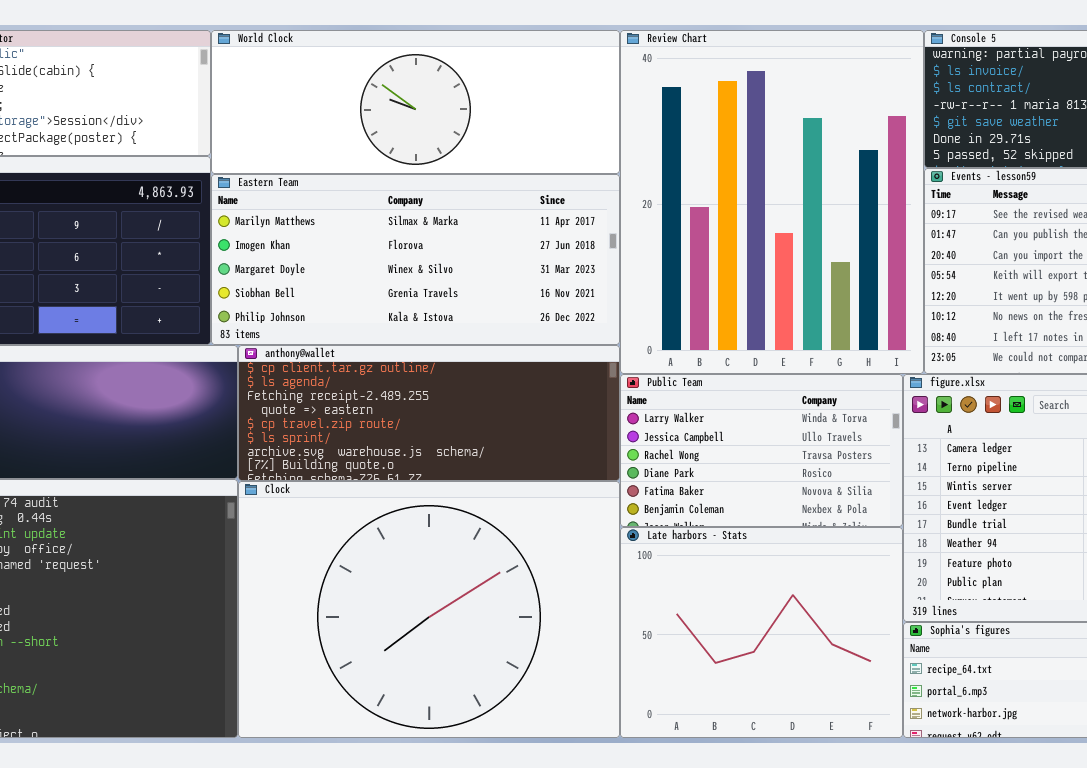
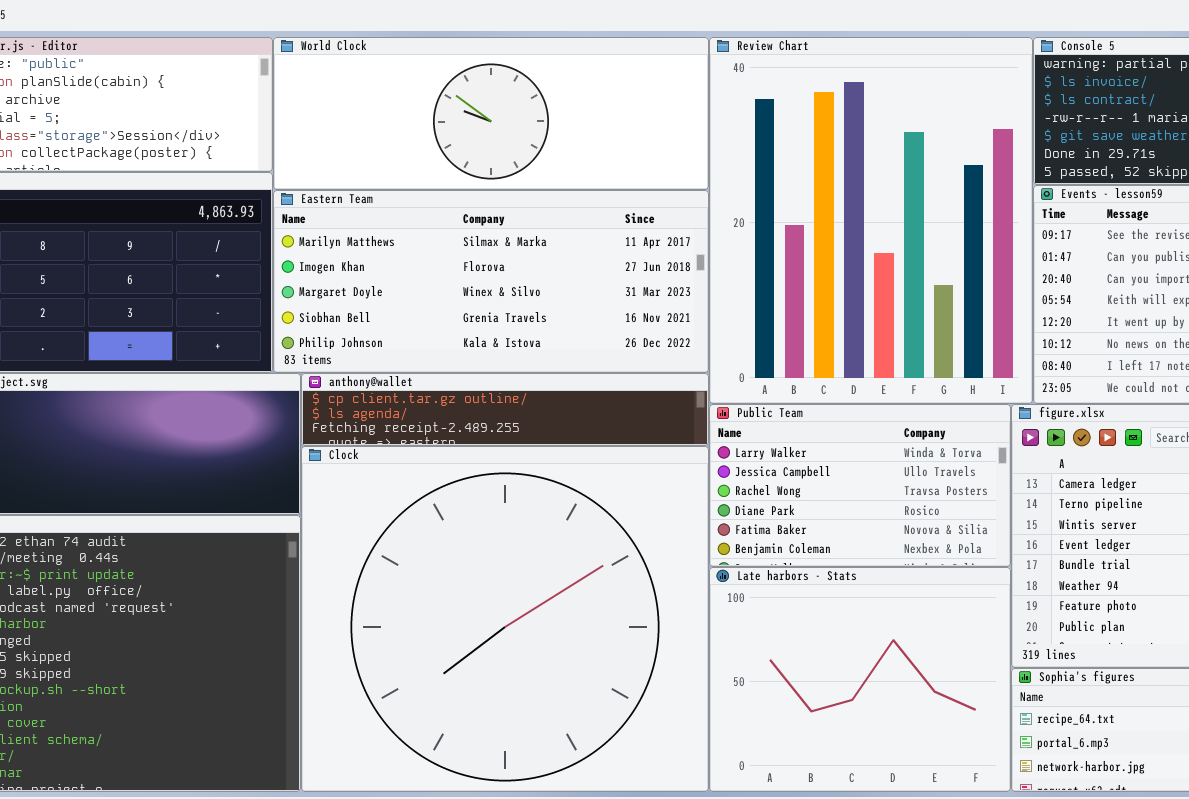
anthony@wallet: [238,345,620,481] -> [301,373,709,446], resized
Clock: [238,481,620,738] -> [301,446,709,792], resized

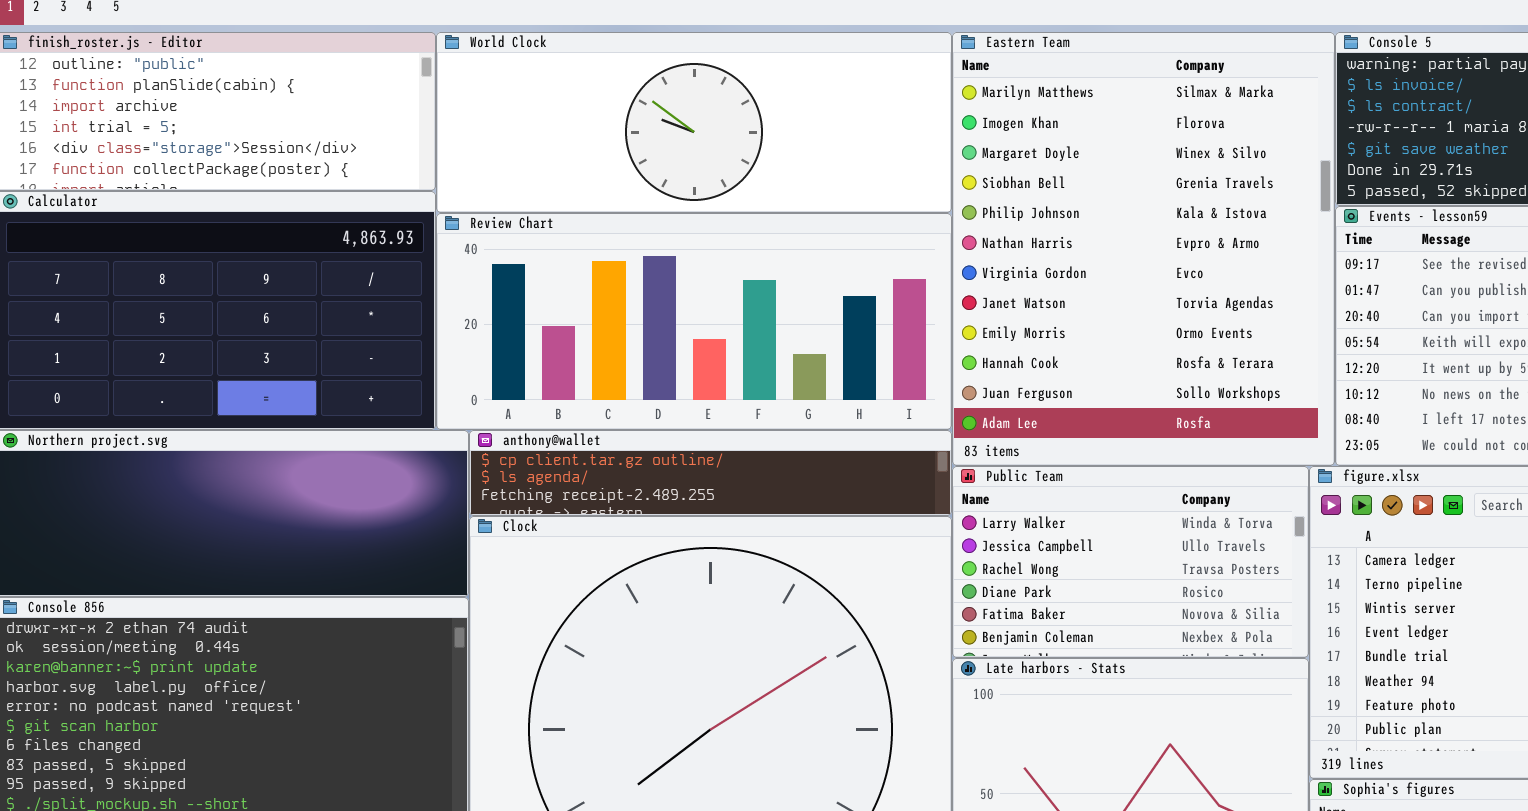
Review Chart: [709,37,1033,404] -> [436,213,952,430], moved, resized
Eastern Team: [273,190,709,373] -> [952,32,1335,466], moved, resized

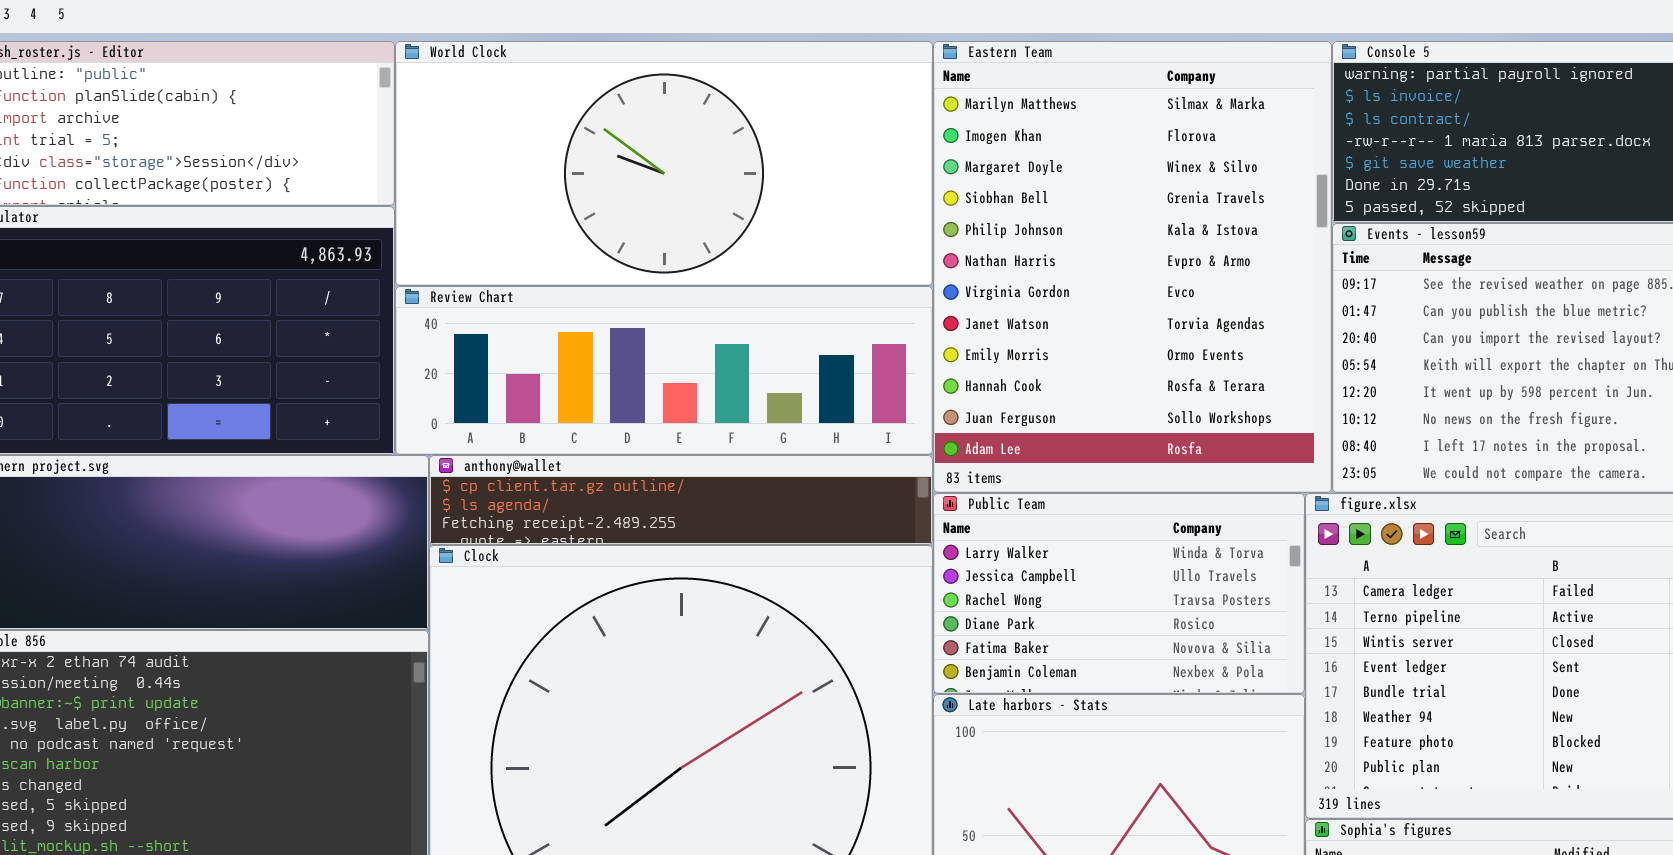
World Clock: [436,32,952,213] -> [395,41,933,286], resized
Review Chart: [436,213,952,430] -> [395,286,933,455], resized

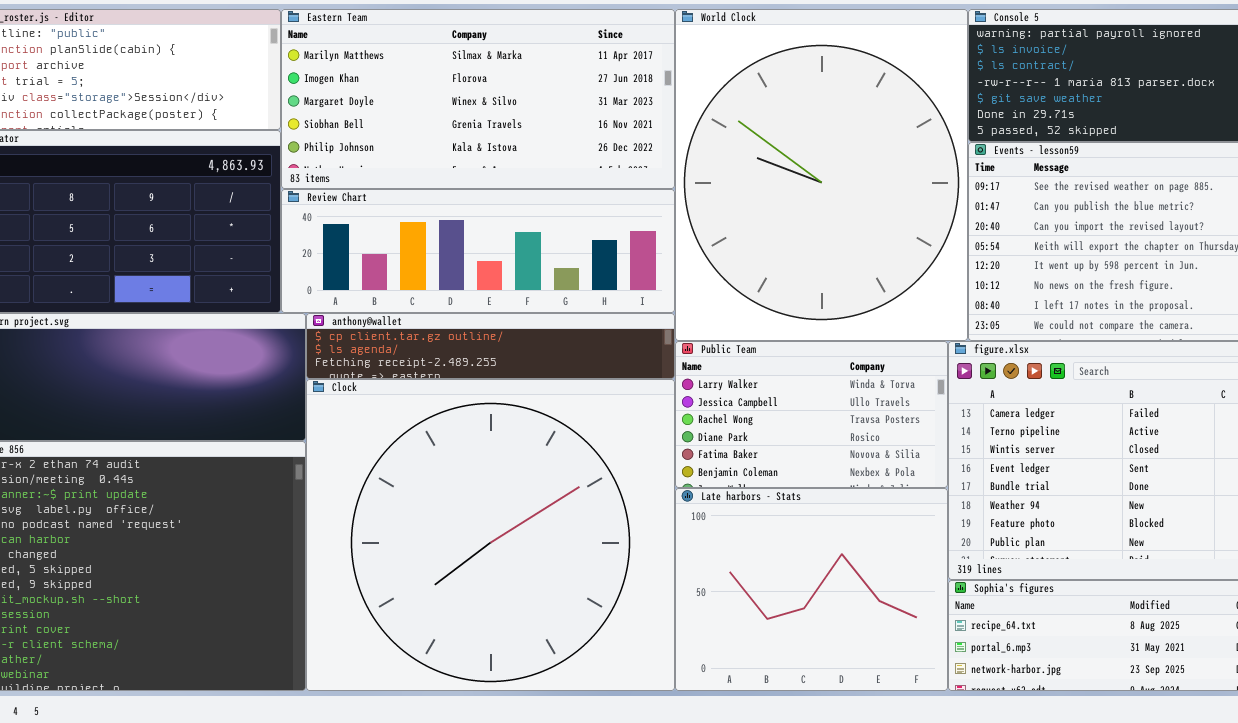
World Clock: [395,41,933,286] -> [675,9,968,341], moved, resized
Eastern Team: [933,41,1332,493] -> [281,9,675,189], moved, resized

